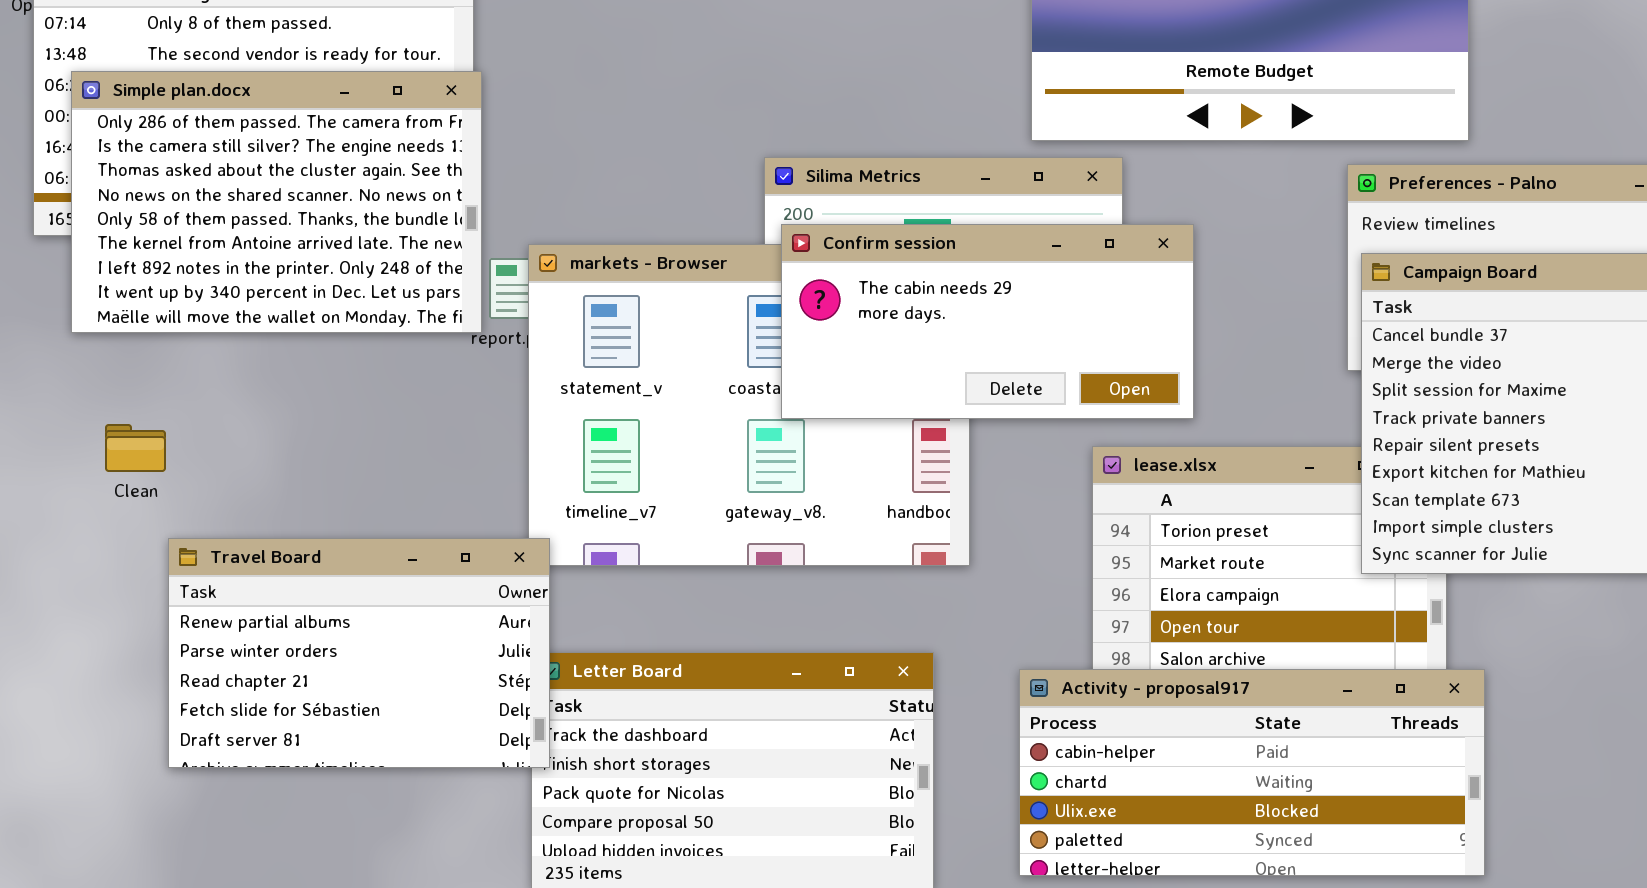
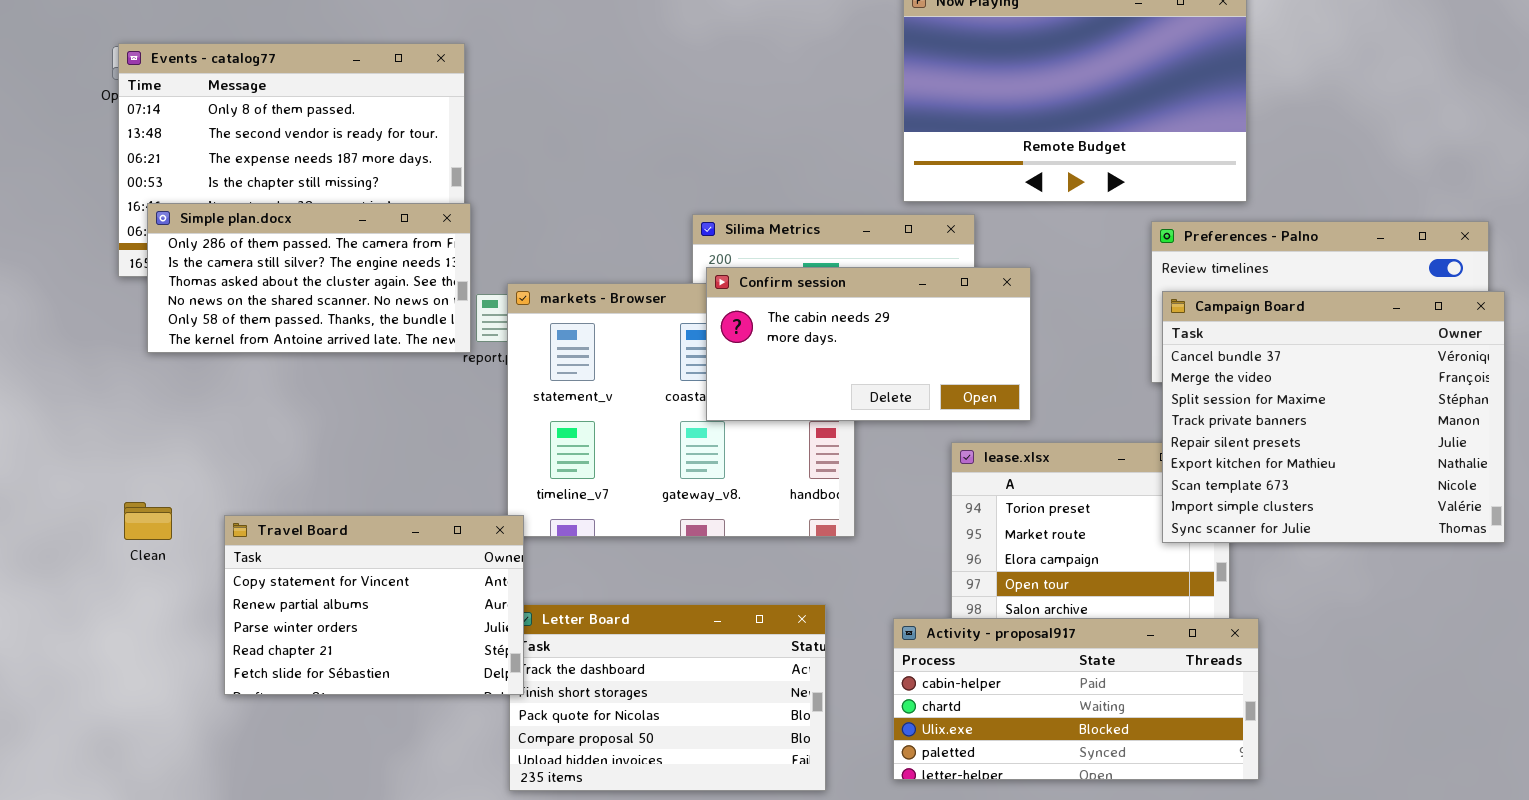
Simple plan.docx: [71,71,482,333] -> [147,203,471,353], resized
Clean: [105,424,166,472] -> [124,502,172,540], moved
Travel Board: [168,538,550,768] -> [224,515,524,695], scrolled up 1 row

